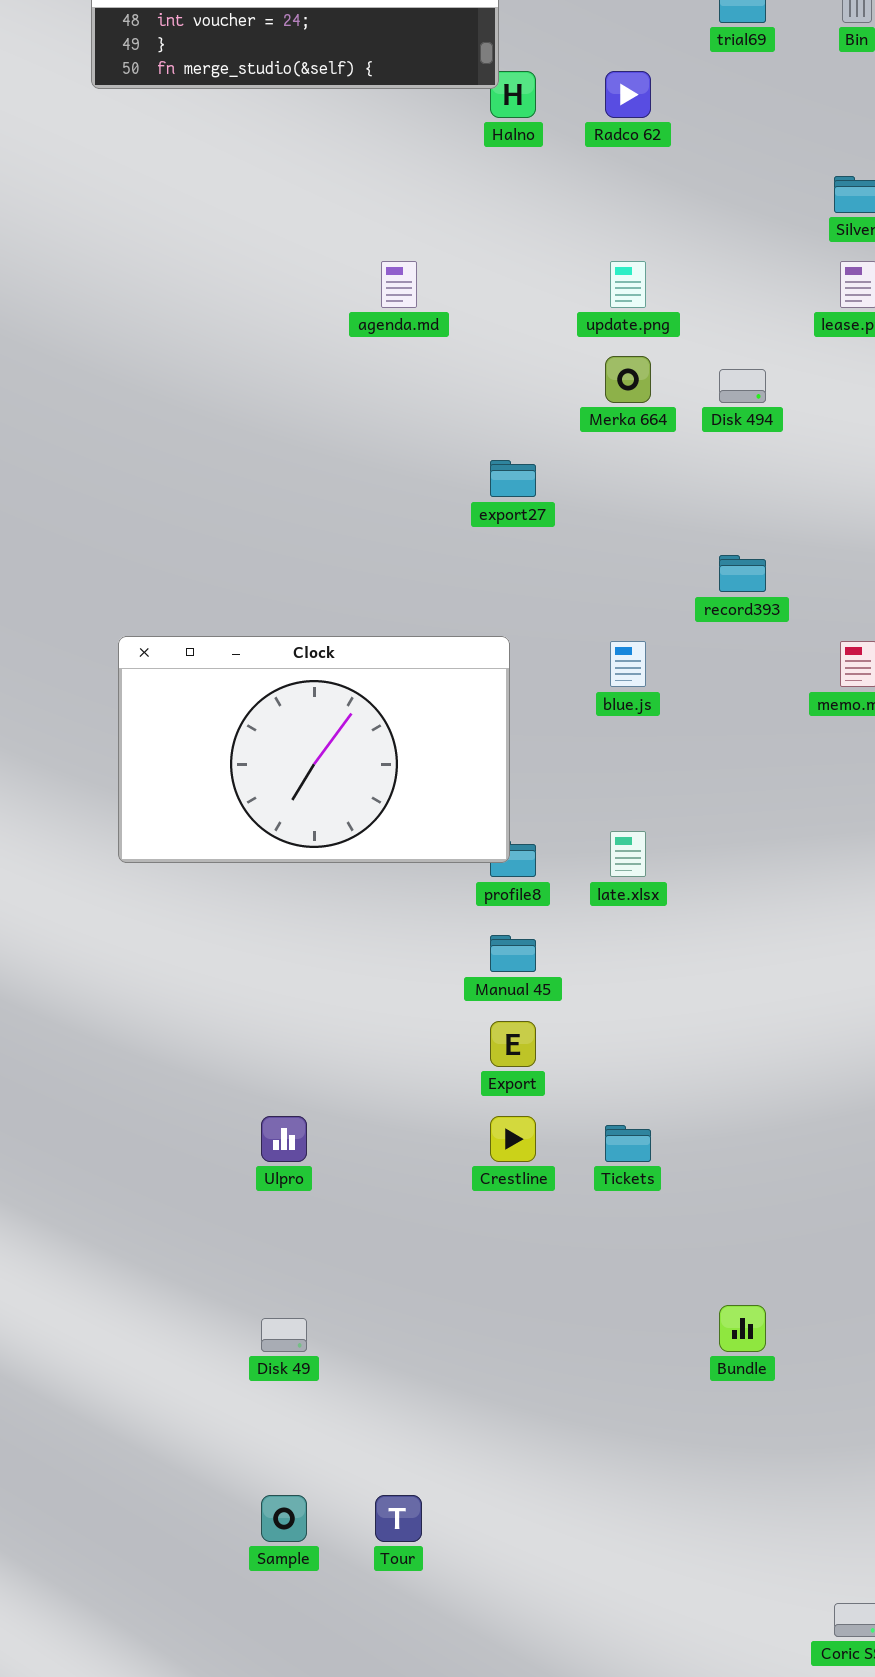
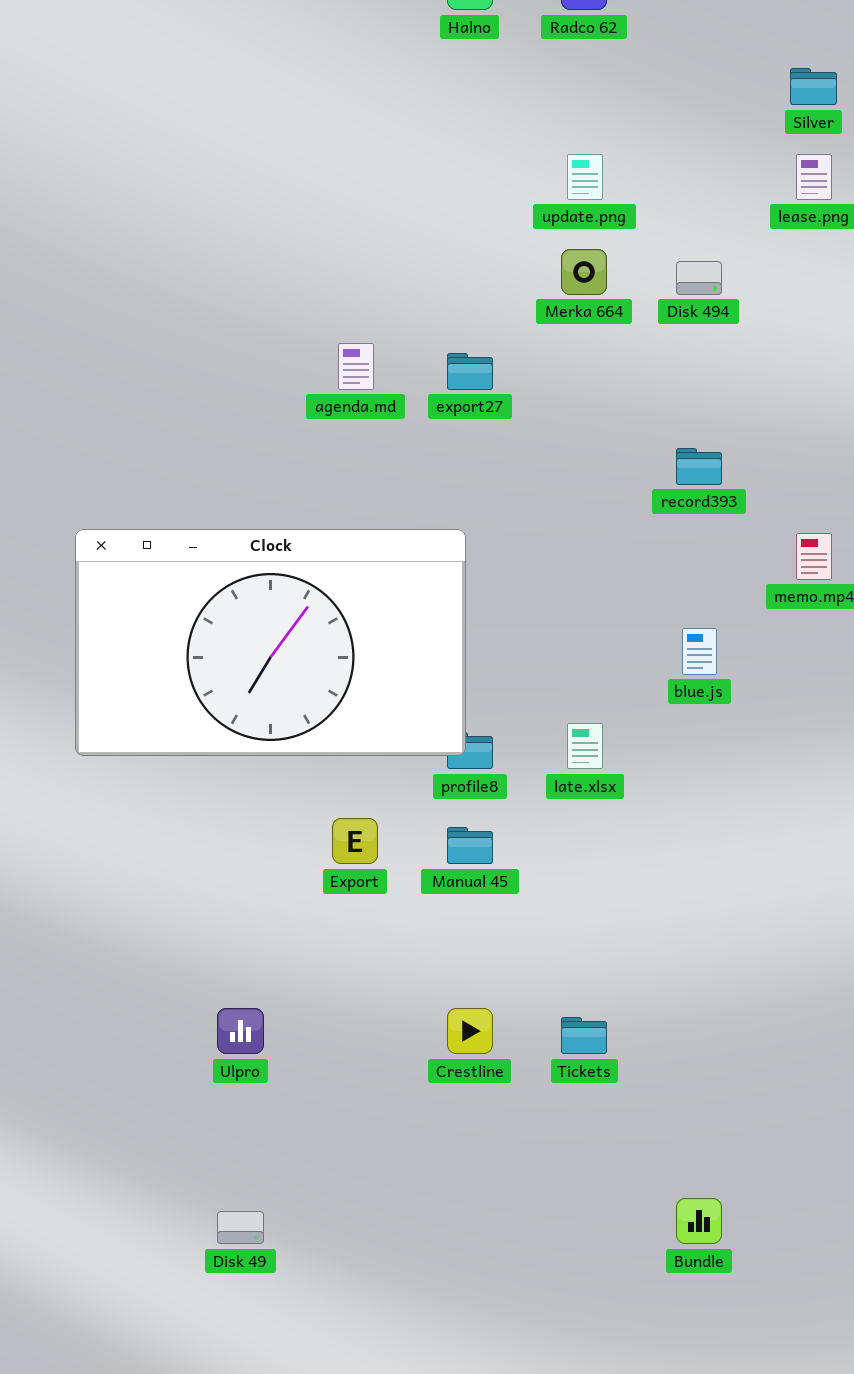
agenda.md: [381,261,417,308] -> [338,343,374,390], moved
blue.js: [610,641,646,687] -> [682,628,717,675], moved
Export: [490,1021,536,1067] -> [332,818,378,864], moved

